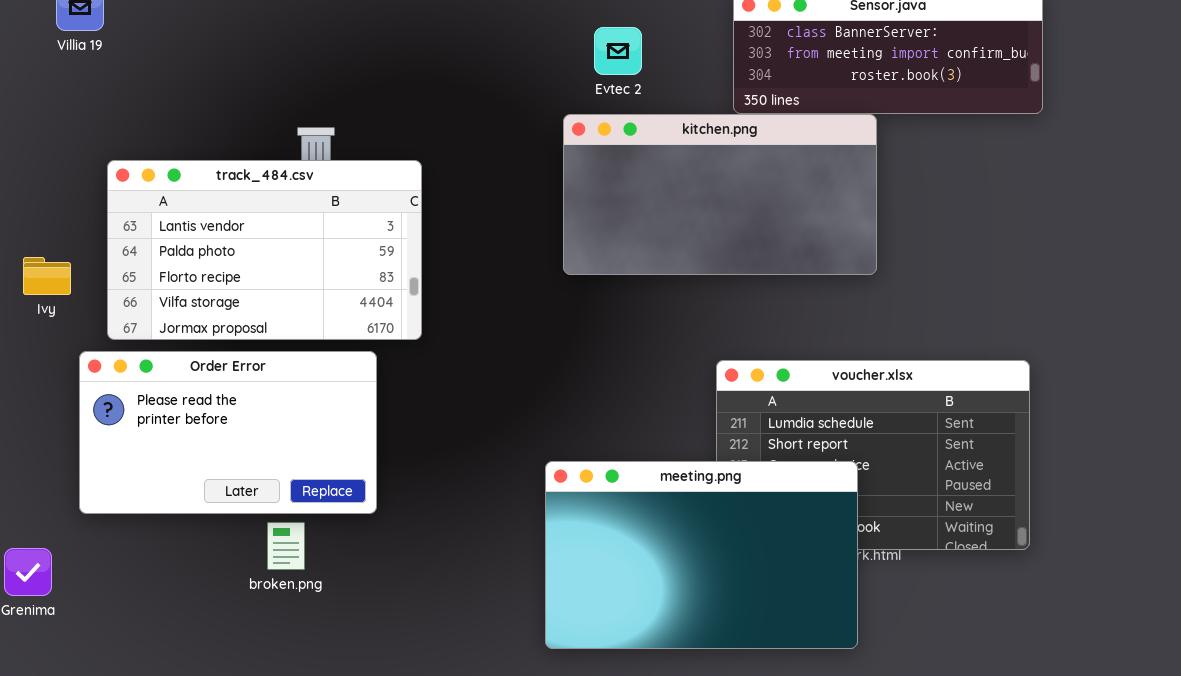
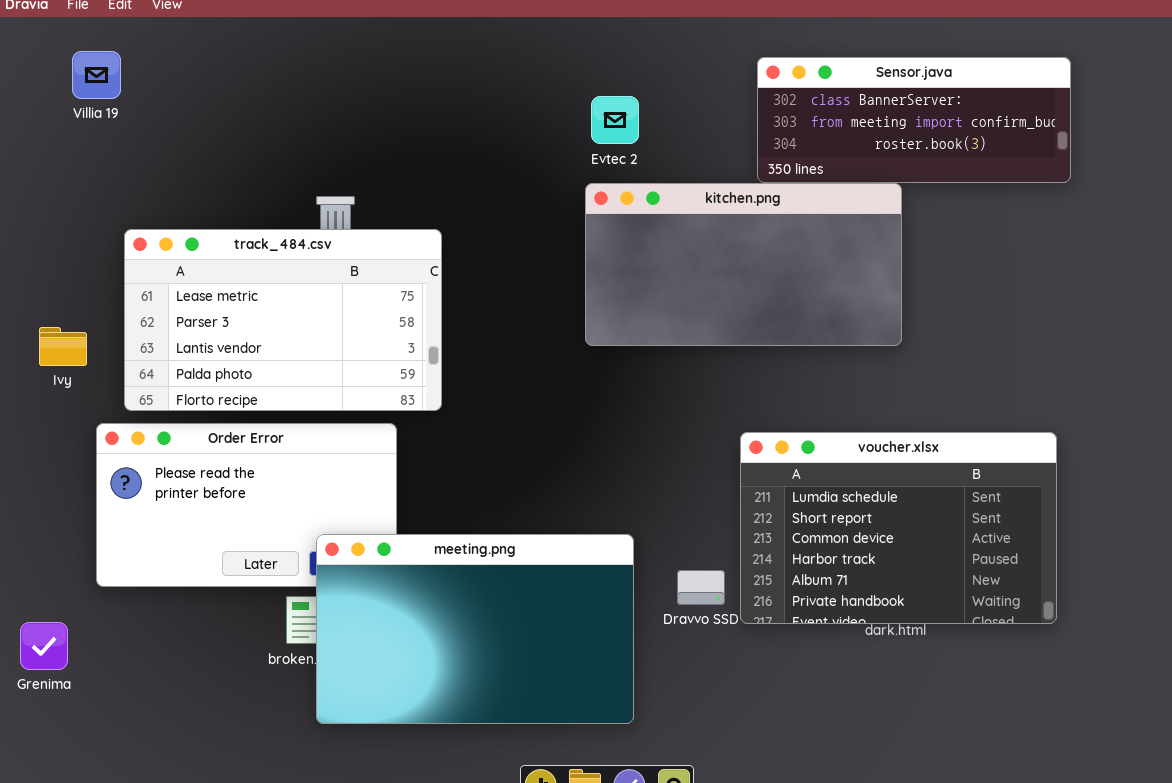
Evtec 2: [594,27,642,75] -> [591,96,639,144], moved
track_484.csv: [107,160,422,340] -> [124,229,442,411], scrolled up 2 rows
meeting.png: [545,461,858,649] -> [316,534,634,724], moved

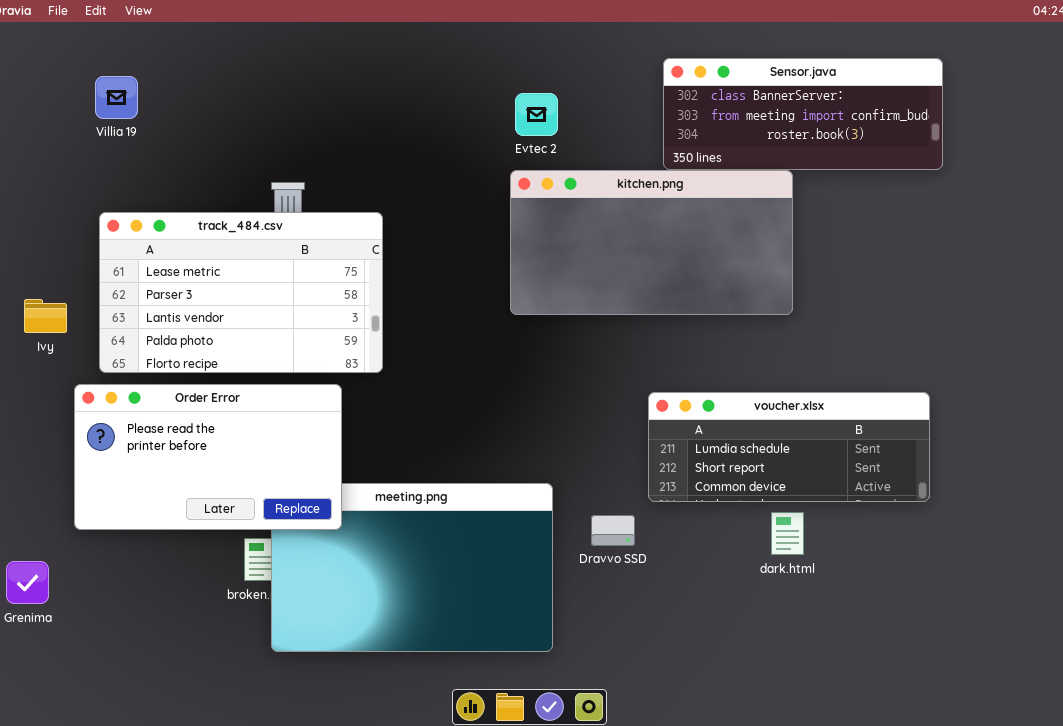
Villia 19: [72,51,121,99] -> [95,76,138,119], moved
Order Error: [96,423,397,587] -> [74,384,342,530], raised
voucher.xlsx: [740,432,1057,624] -> [648,392,930,502], resized

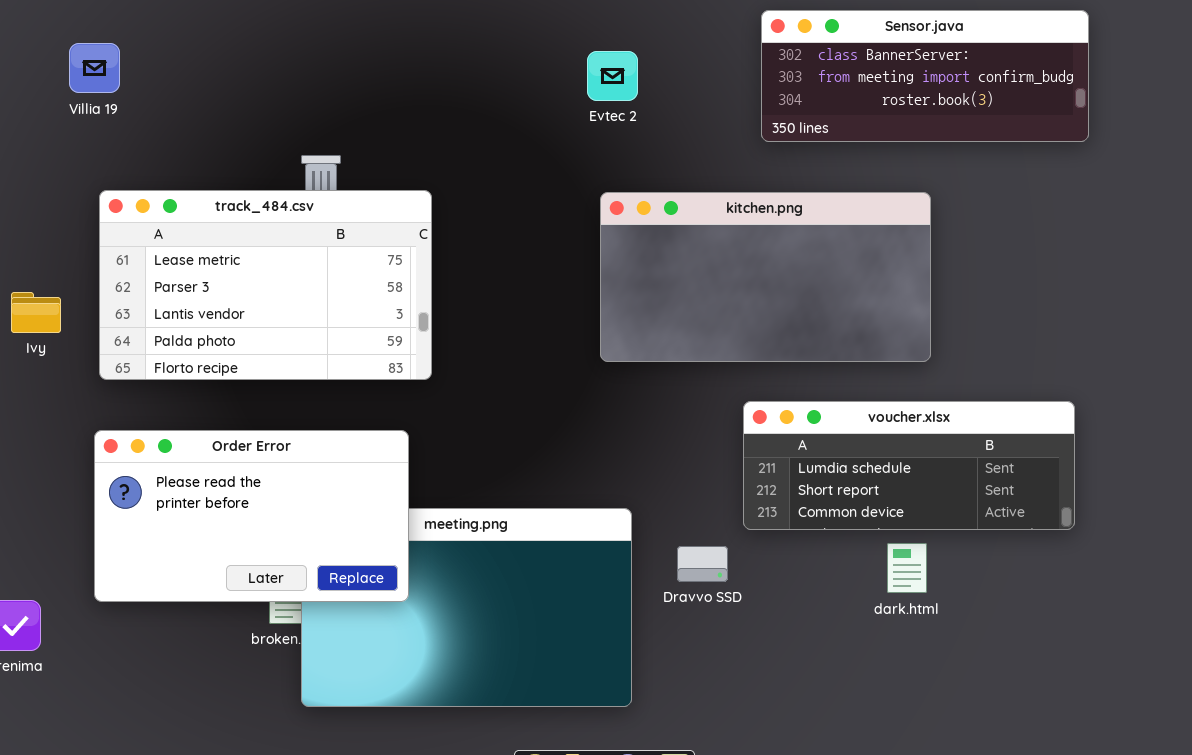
Villia 19: [95,76,138,119] -> [69,43,120,93], moved
kitchen.png: [510,170,793,315] -> [600,192,931,362], moved
Order Error: [74,384,342,530] -> [94,430,409,602], moved

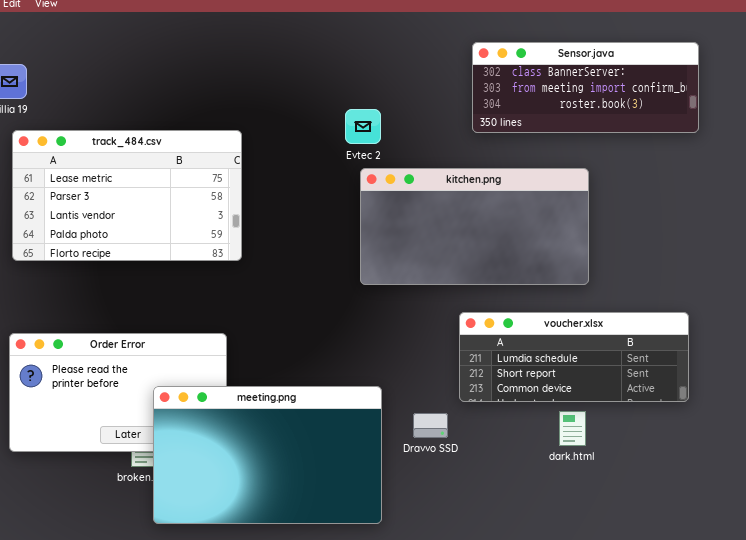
Evtec 2: [587,51,638,101] -> [345,109,381,144], moved
track_484.csv: [99,190,432,380] -> [12,130,242,261], moved
meeting.png: [301,508,632,707] -> [153,386,382,524], raised

